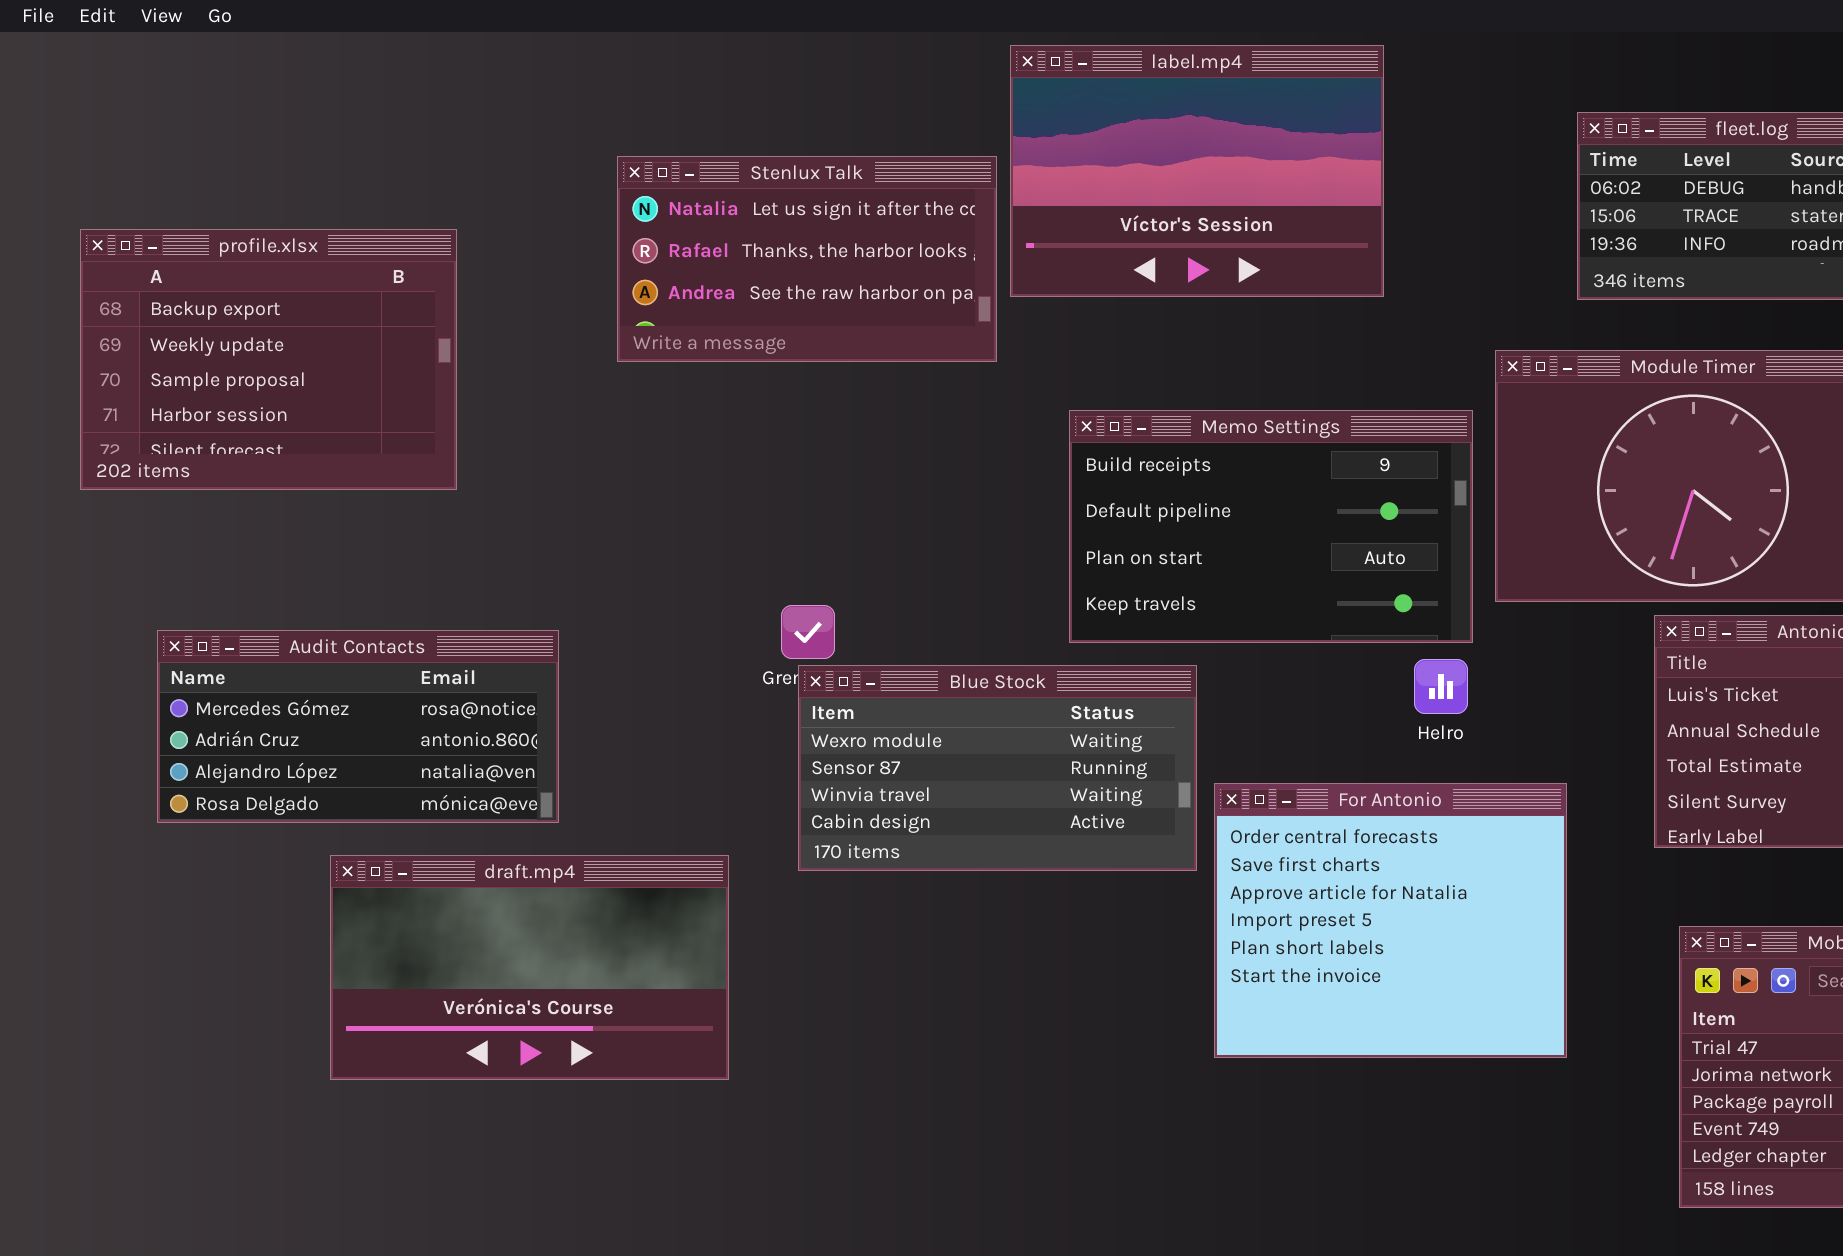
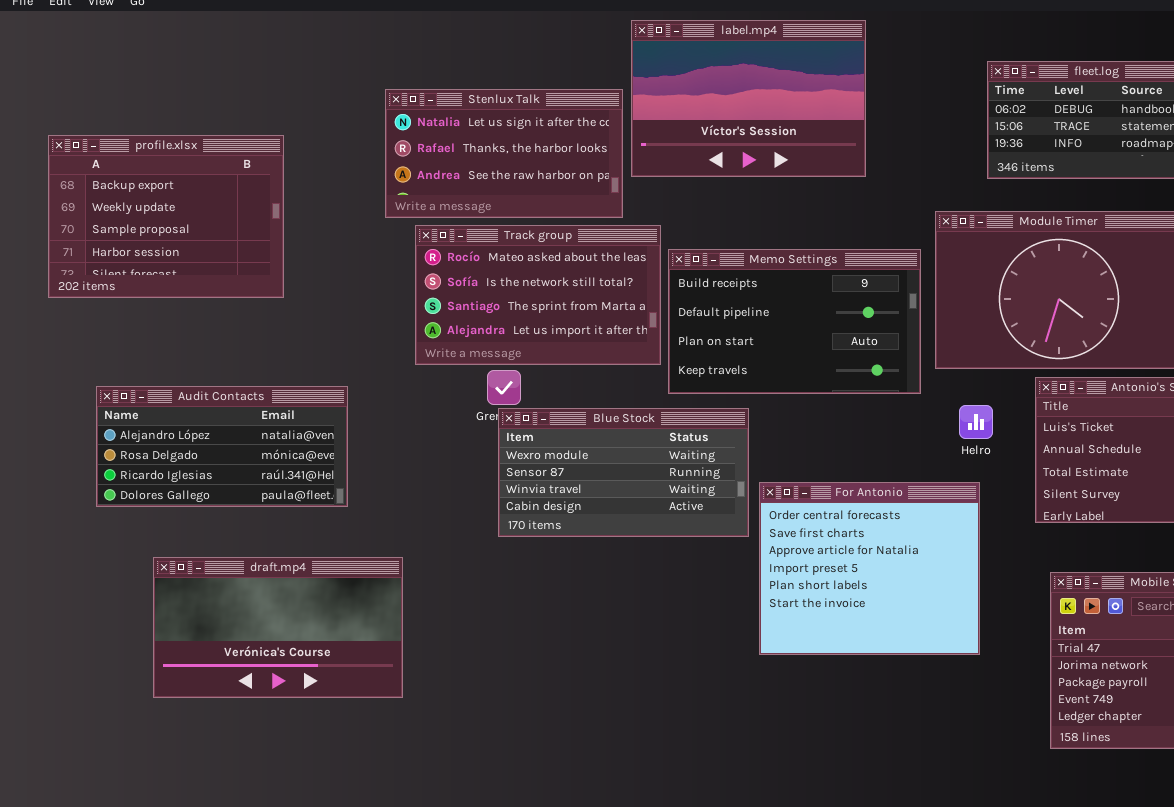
Track group: none -> [415,225,661,365], opened
Audit Contacts: [157,630,559,823] -> [96,386,348,507], scrolled down 2 rows
Helro: [1414,659,1468,714] -> [959,405,993,439], moved
draft.mp4: [330,855,729,1080] -> [153,557,403,698], moved

